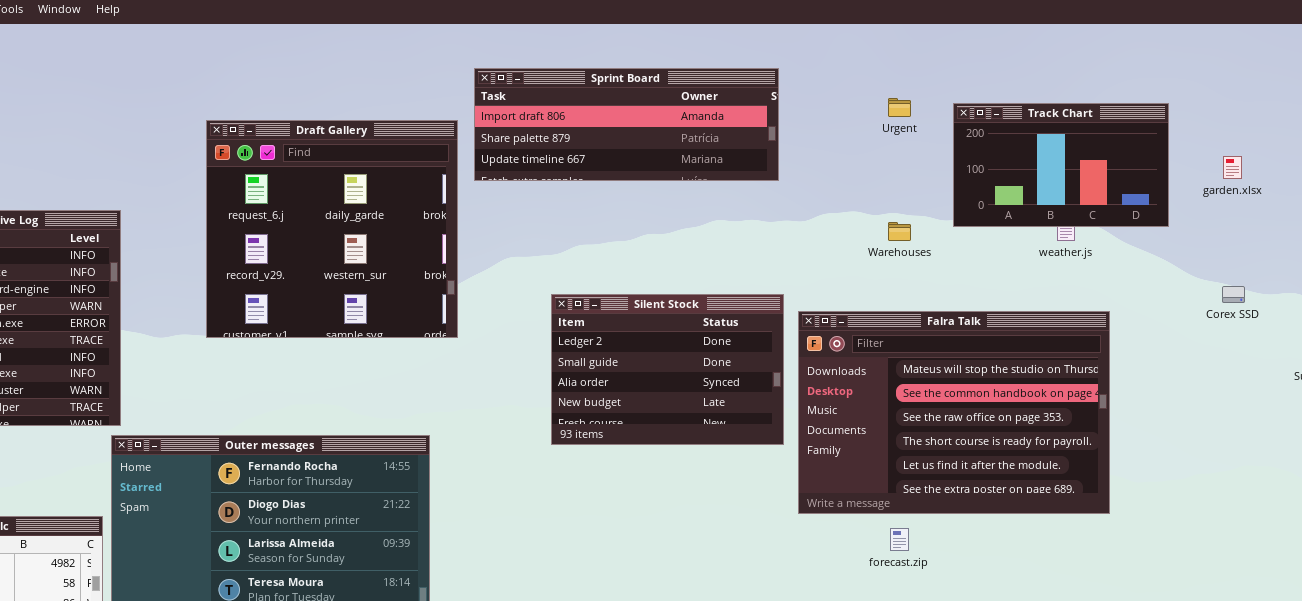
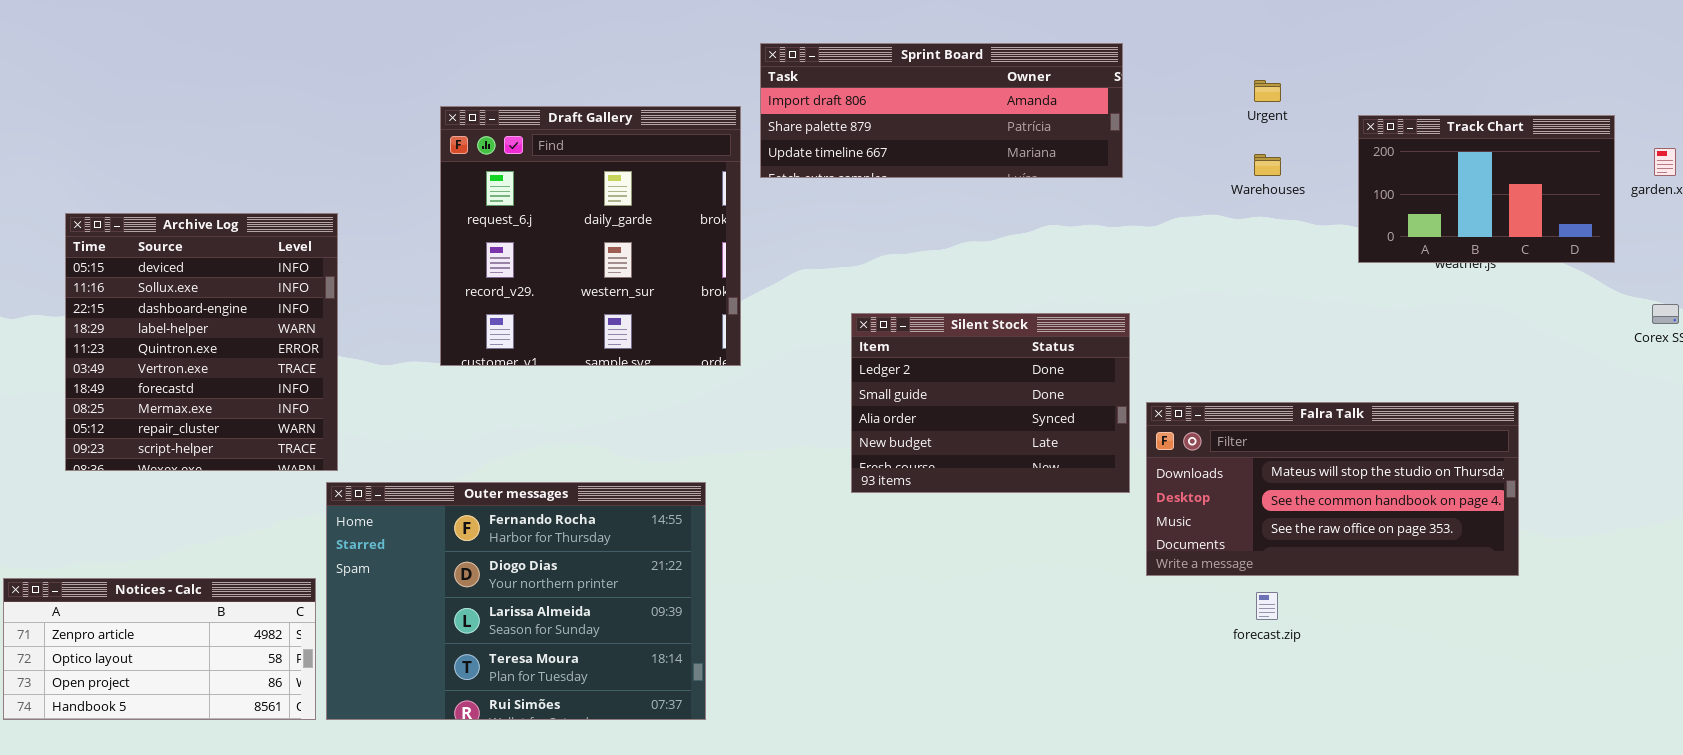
Track Chart: [953,103,1169,227] -> [1358,115,1615,263], moved
Warehouses: [888,222,911,241] -> [1254,154,1281,176], moved
Falra Talk: [798,311,1110,514] -> [1146,402,1519,576], resized

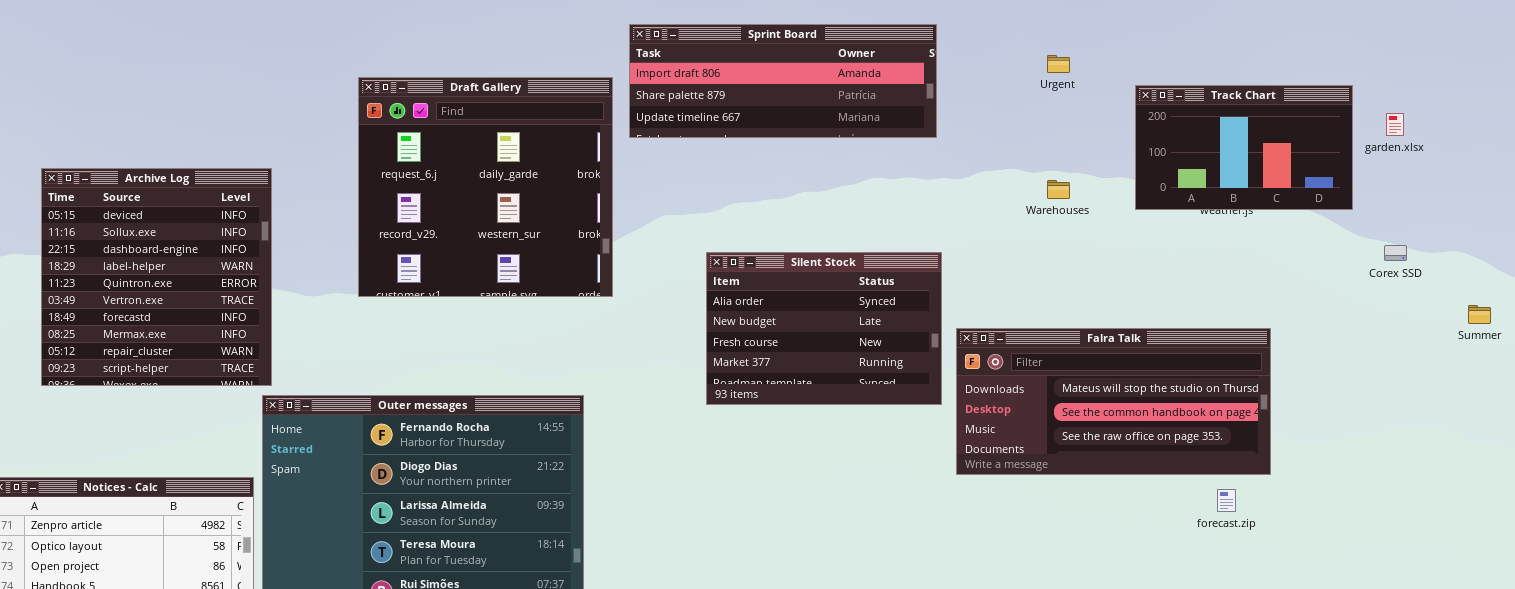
Warehouses: [1254,154,1281,176] -> [1047,180,1070,199], moved
Silent Stock: [851,313,1130,493] -> [706,252,942,405], scrolled down 2 rows
forecast.zip: [1256,592,1278,620] -> [1217,489,1236,512], moved

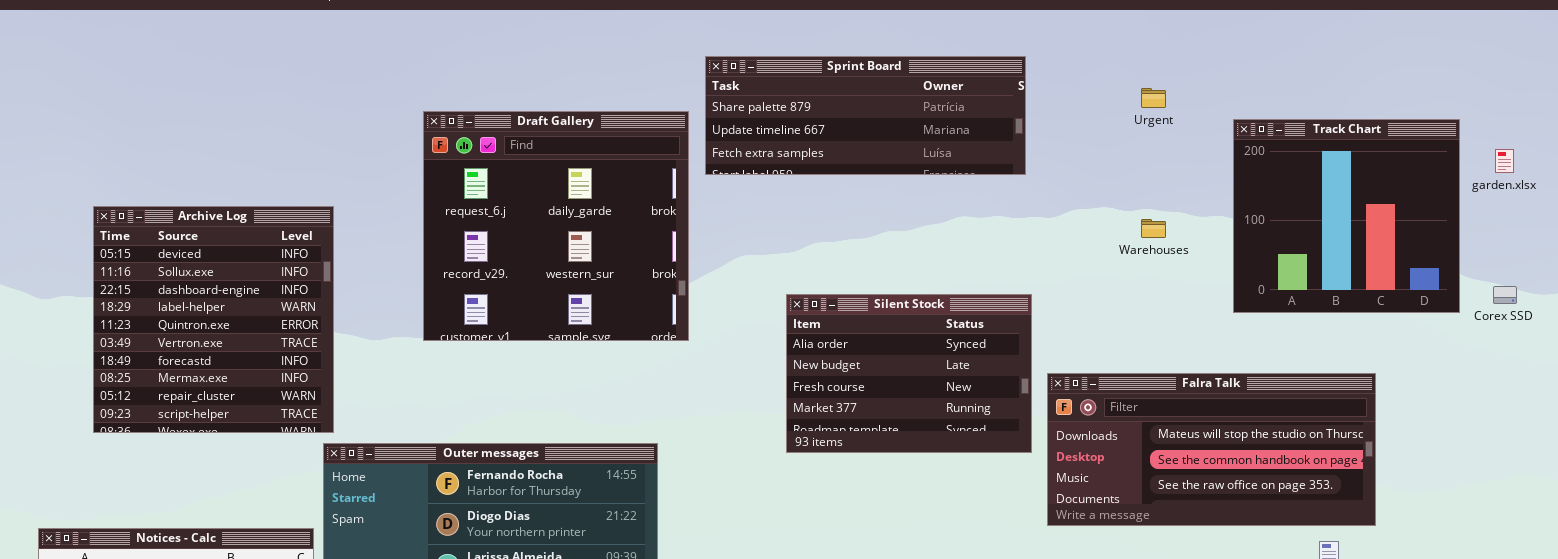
Sprint Board: [629,24,937,138] -> [705,56,1026,175], scrolled down 1 row
Track Chart: [1135,85,1353,210] -> [1233,119,1460,313], resized

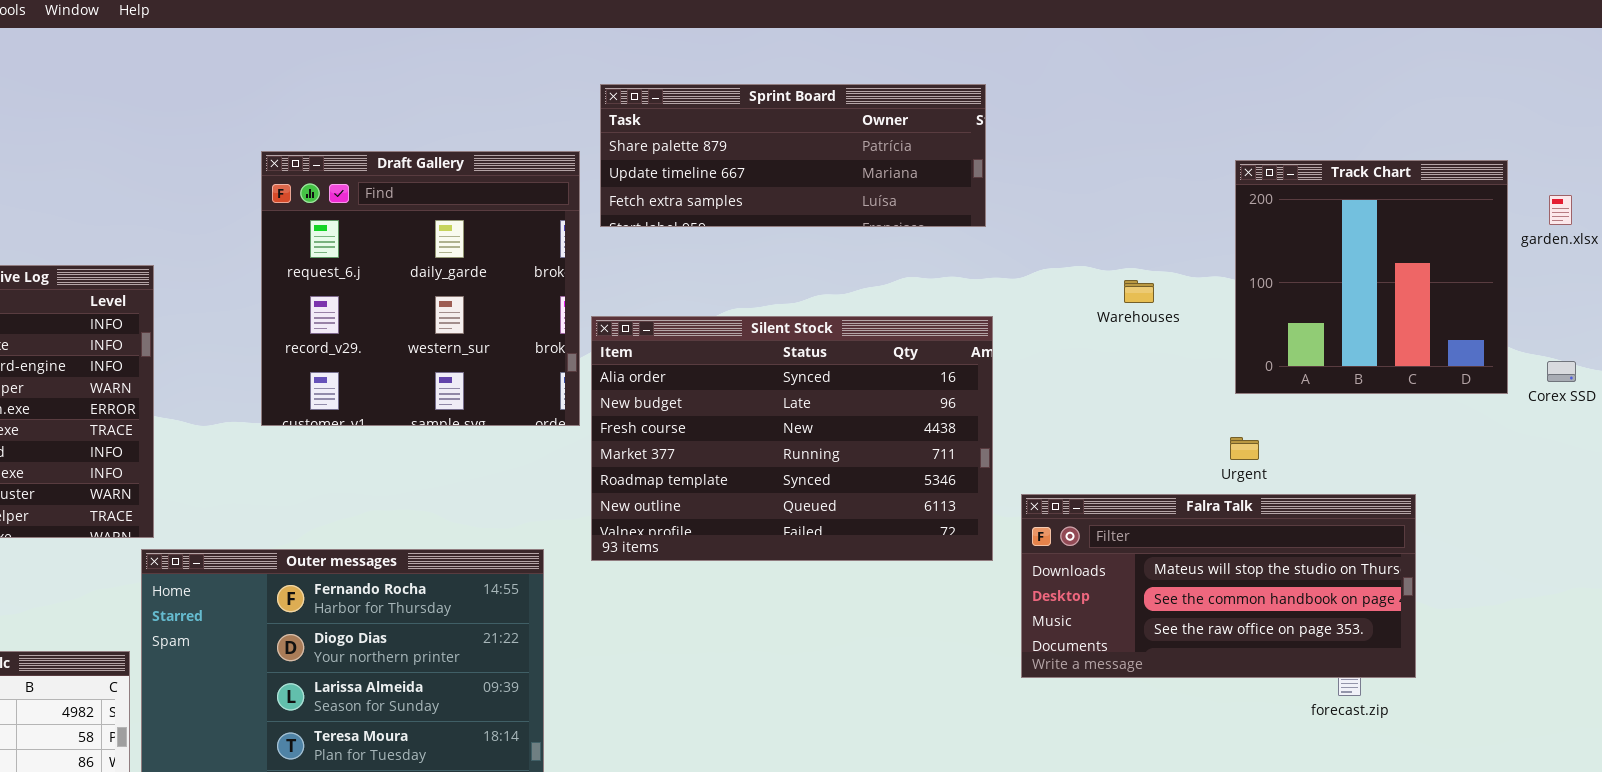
Urgent: [1141,88,1166,108] -> [1230,437,1259,460], moved
Silent Stock: [786,294,1032,453] -> [591,316,993,561], resized
Falra Talk: [1047,373,1376,526] -> [1021,494,1416,678], moved

